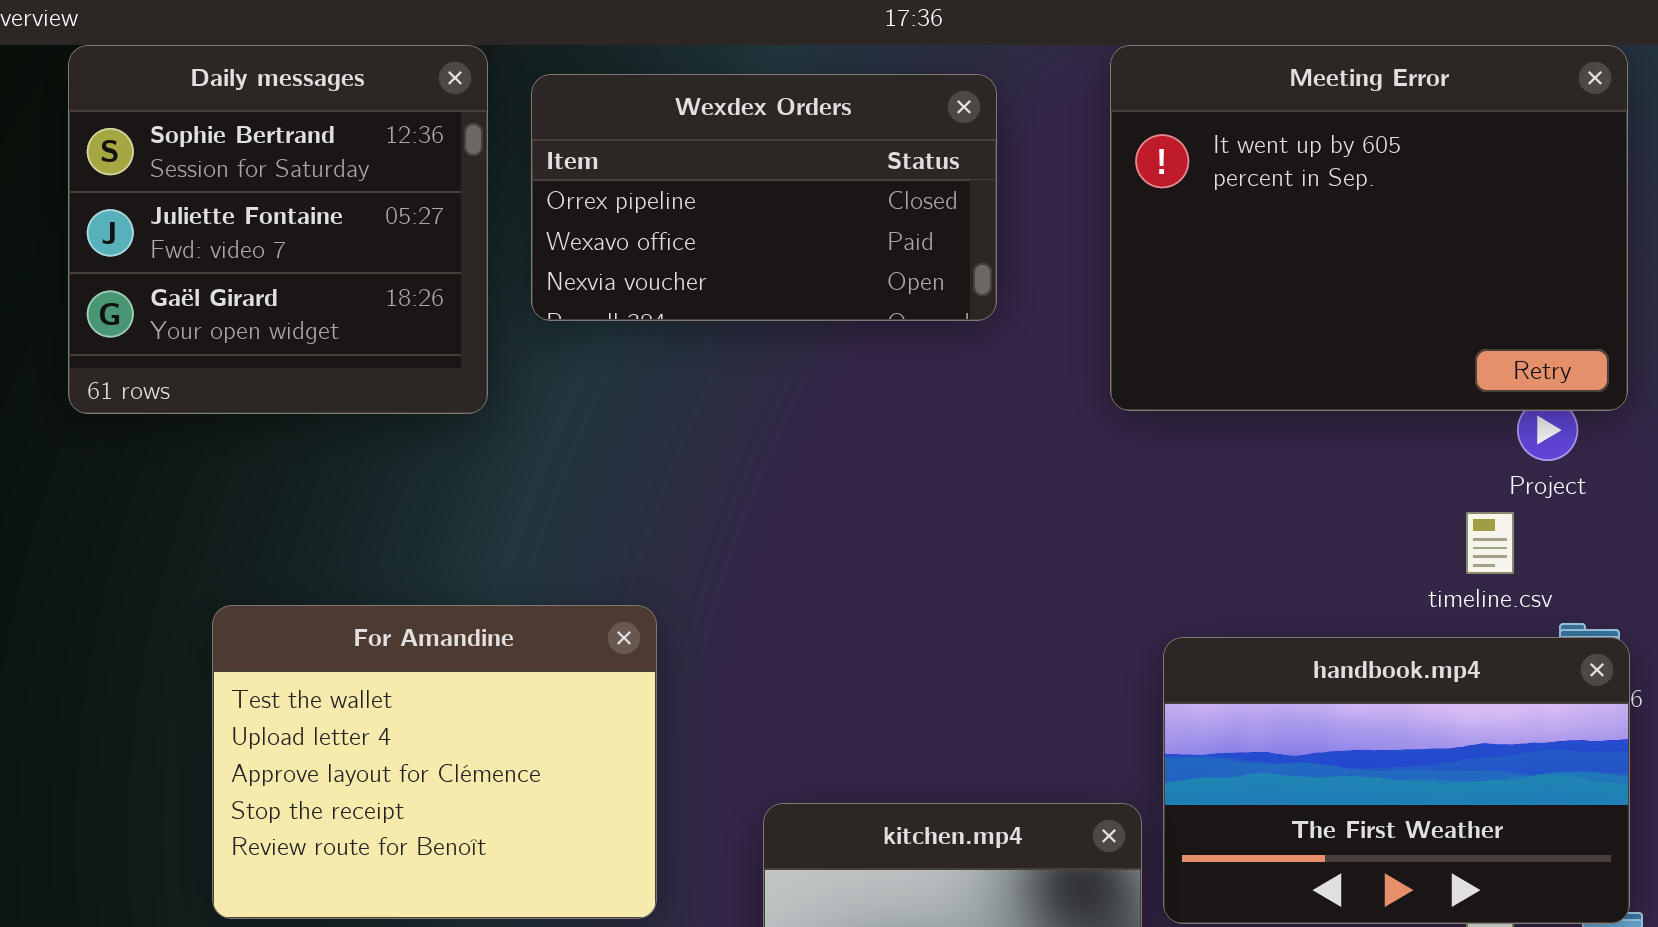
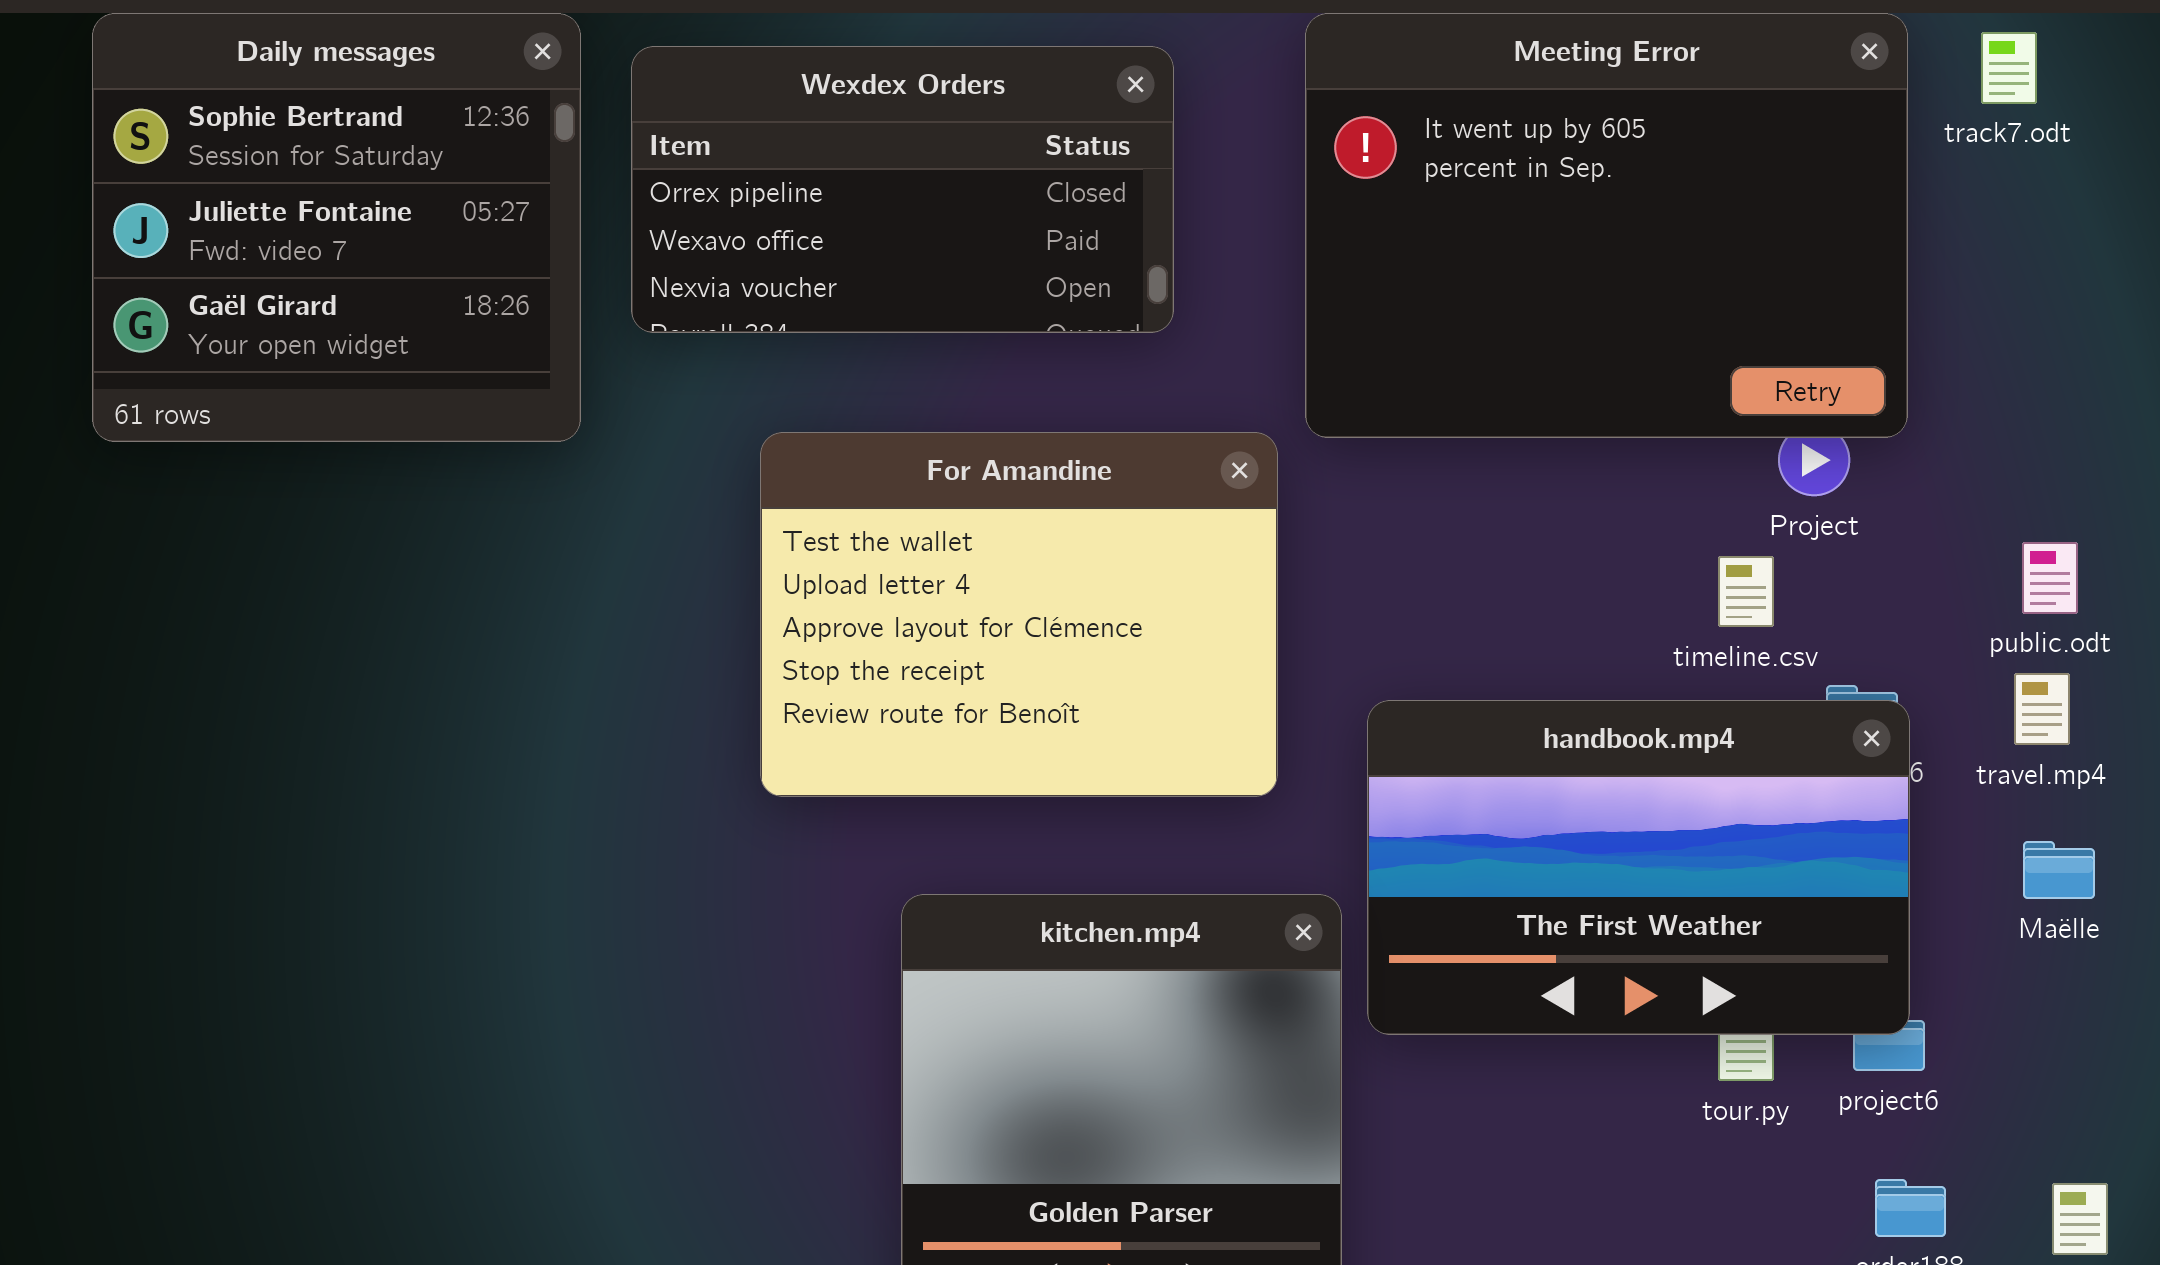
For Amandine: [212,605,657,919] -> [760,432,1278,797], moved

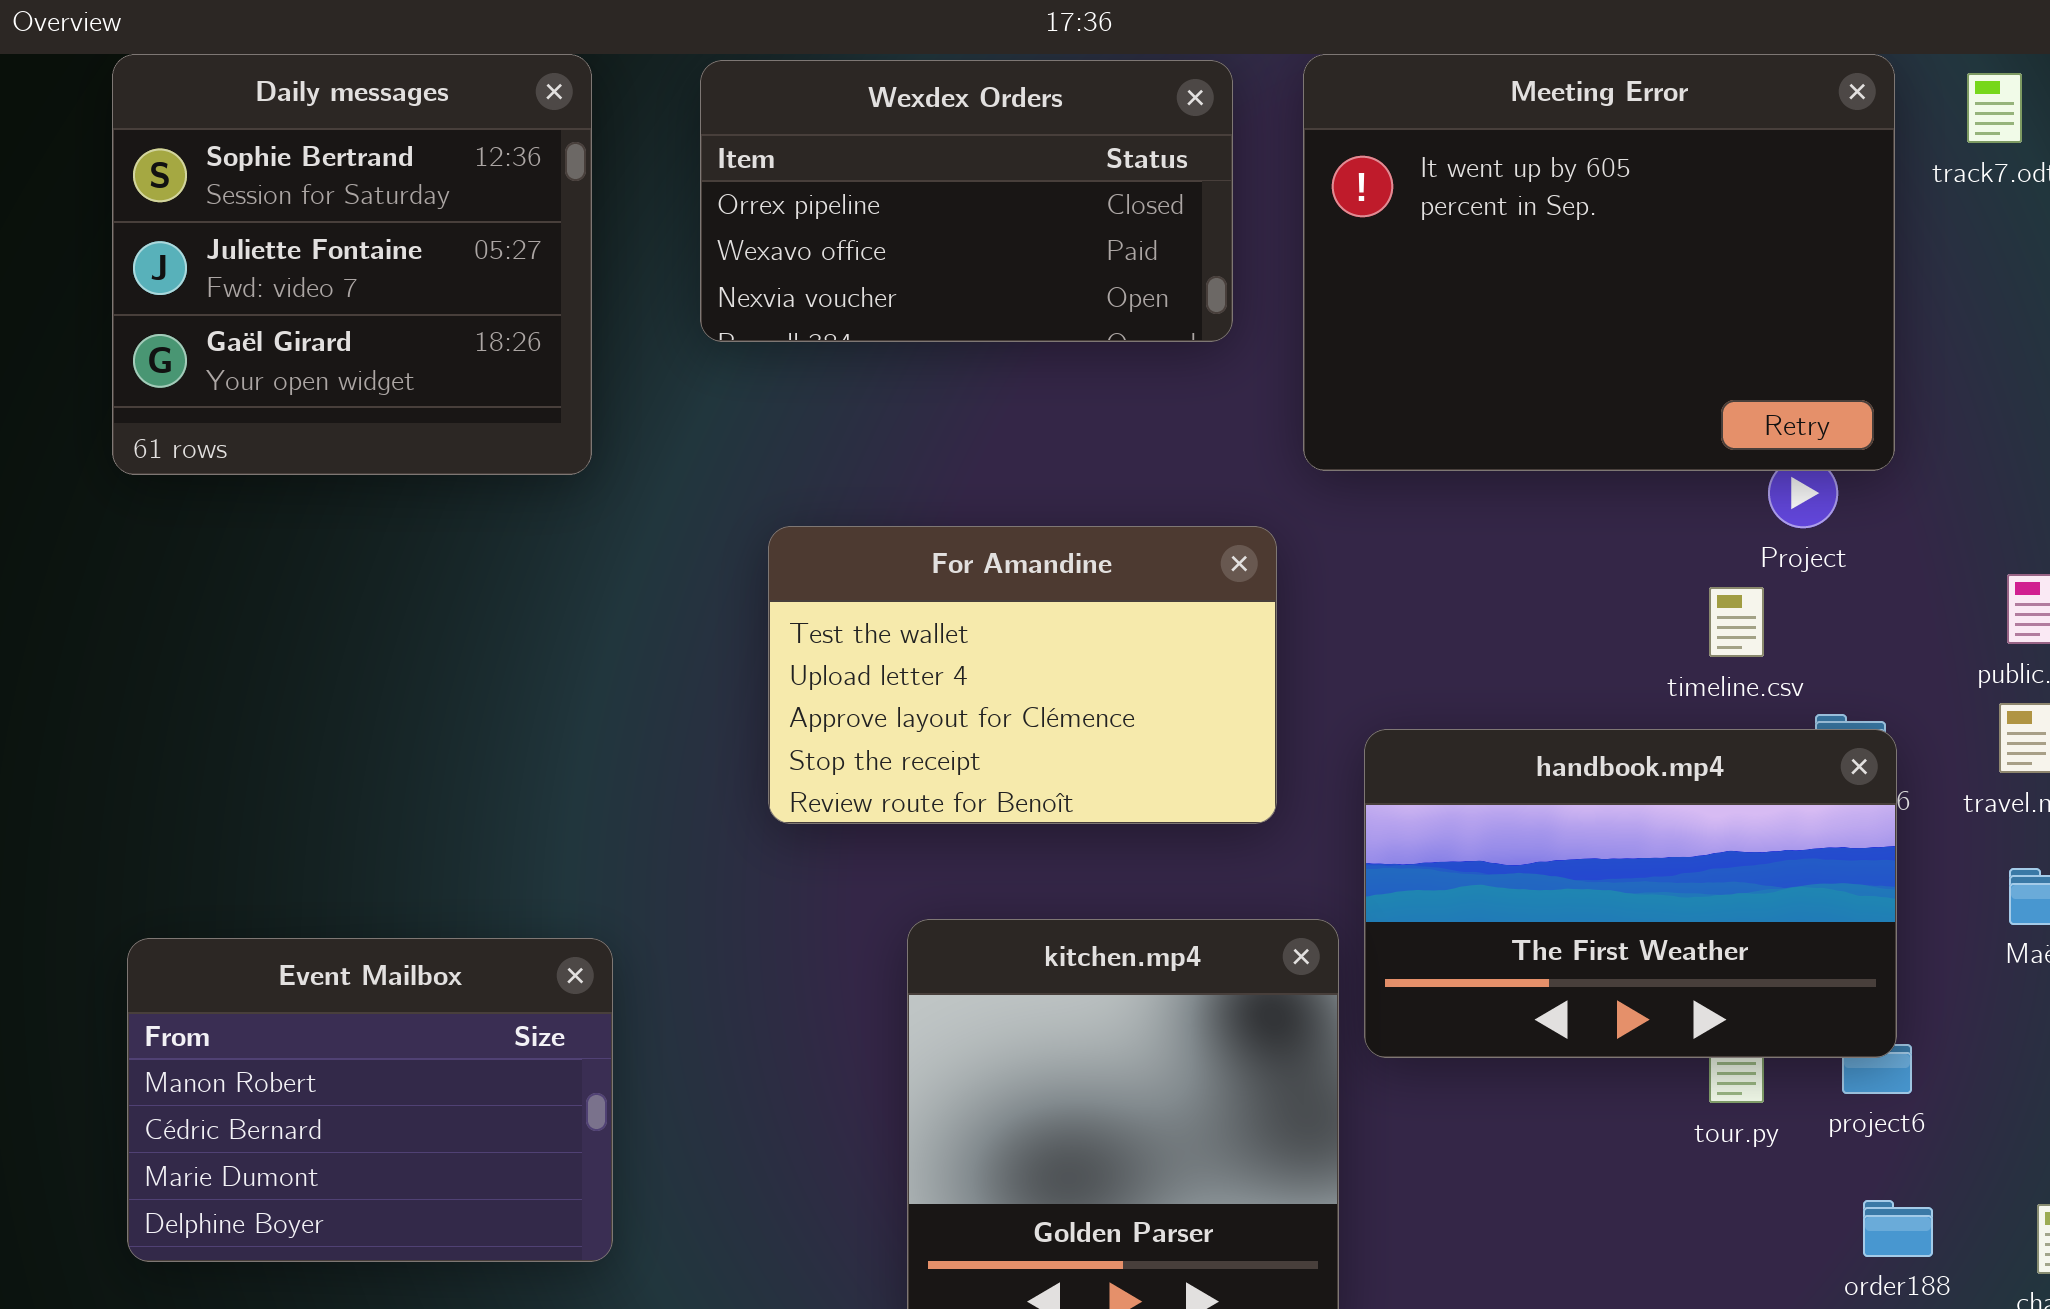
Wexdex Orders: [631,46,1174,333] -> [700,60,1233,342], moved
For Amandine: [760,432,1278,797] -> [768,526,1277,824], resized
Event Mailbox: none -> [127,938,613,1262], opened

